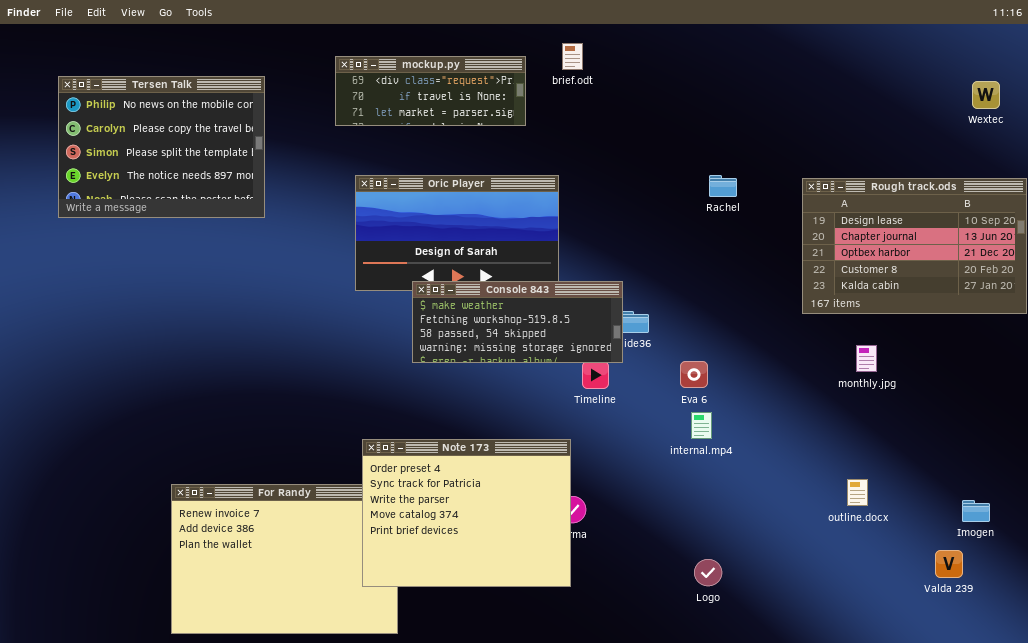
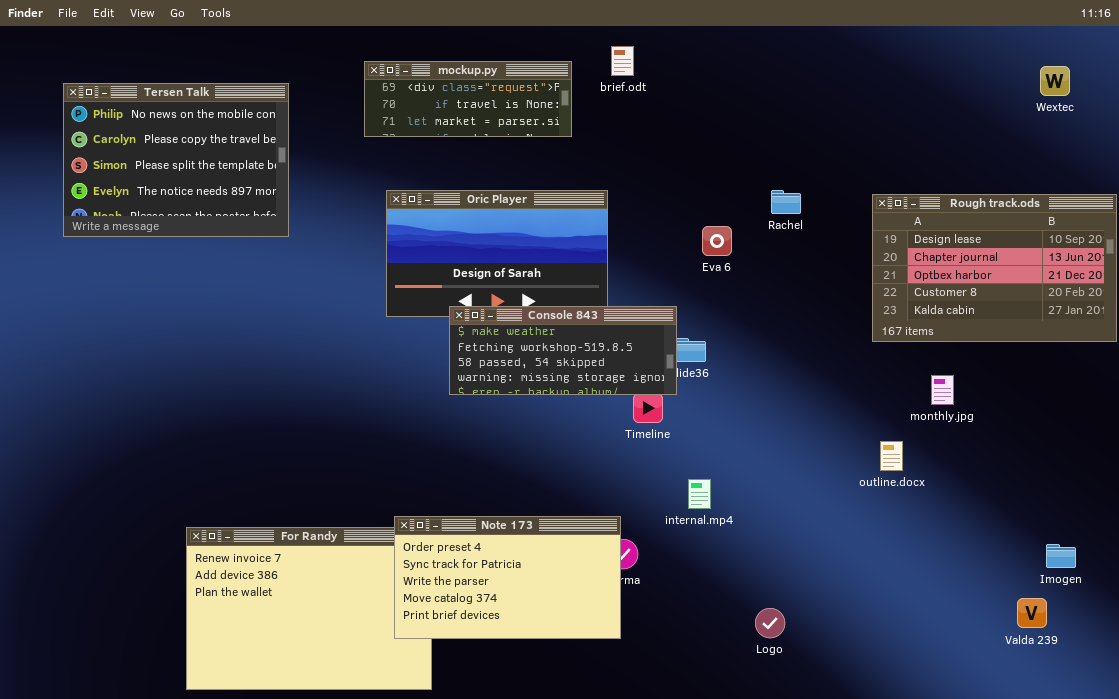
Wextec: [972,81,1000,109] -> [1040,66,1070,96], moved
Eva 6: [680,361,708,388] -> [702,226,732,256], moved
internal.mp4: [691,412,712,439] -> [688,479,711,509], moved
Note 173: [362,439,571,587] -> [394,516,621,639], resized
outline.docx: [847,479,868,506] -> [880,441,903,471], moved

